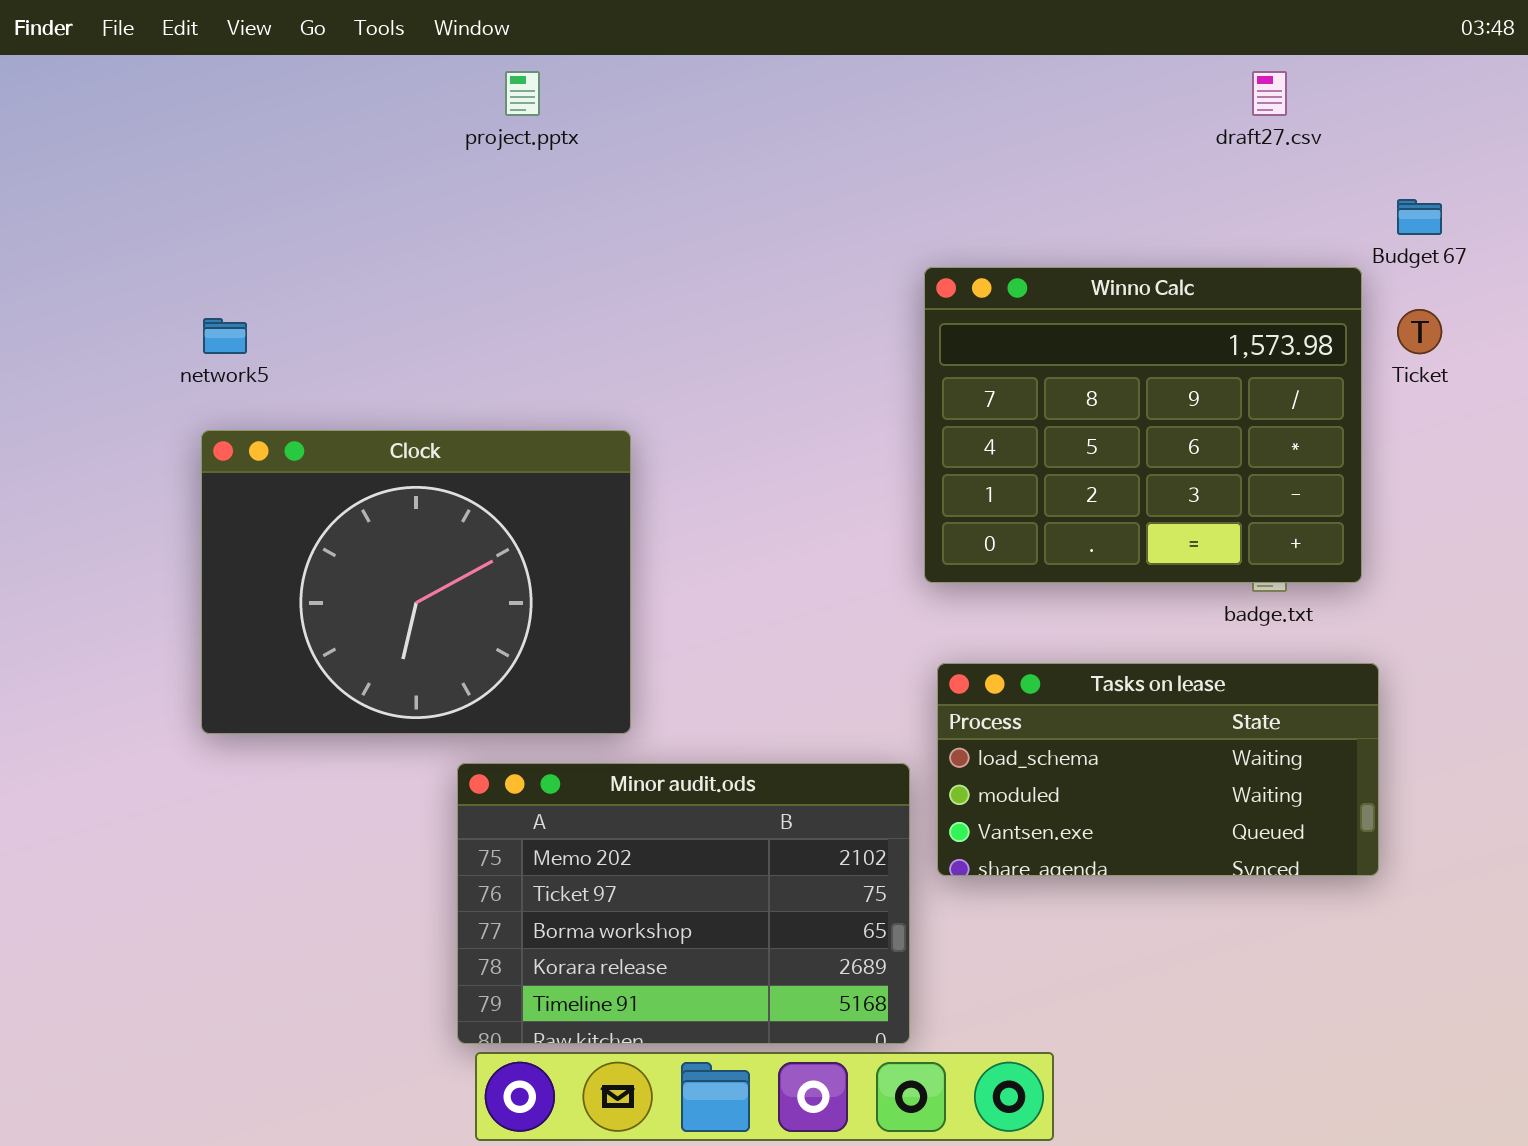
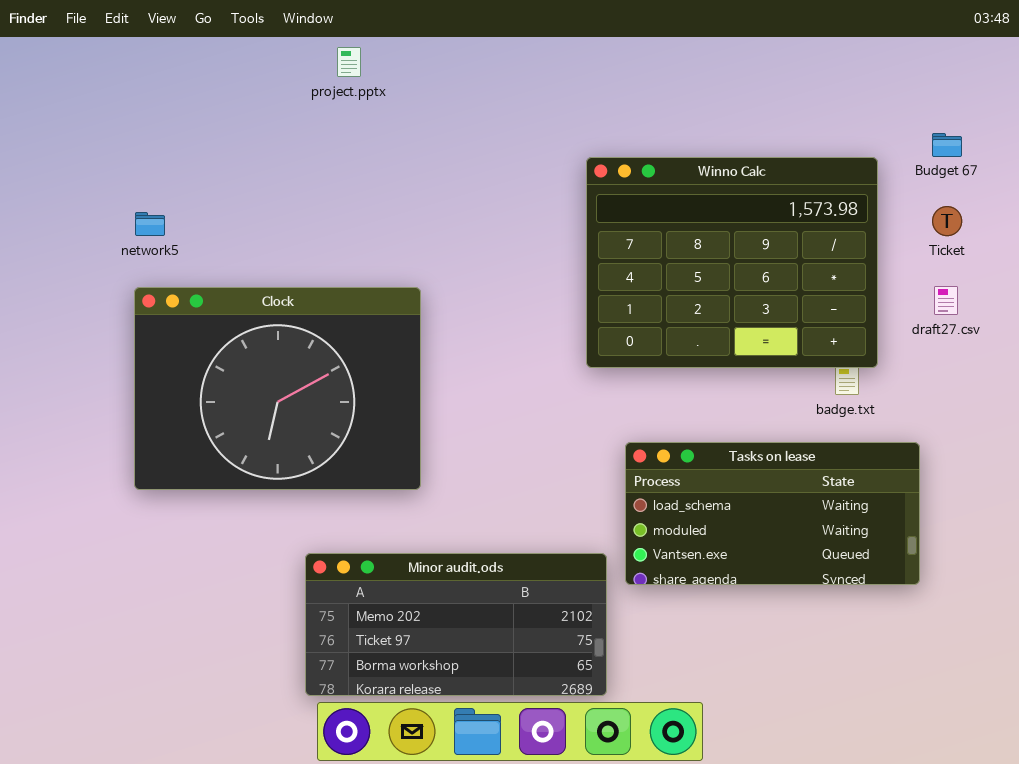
draft27.csv: [1252,71,1287,116] -> [934,286,958,315], moved
Winno Calc: [924,267,1362,583] -> [586,157,878,368], moved
Minor audit.ods: [457,763,910,1044] -> [305,553,607,696], resized

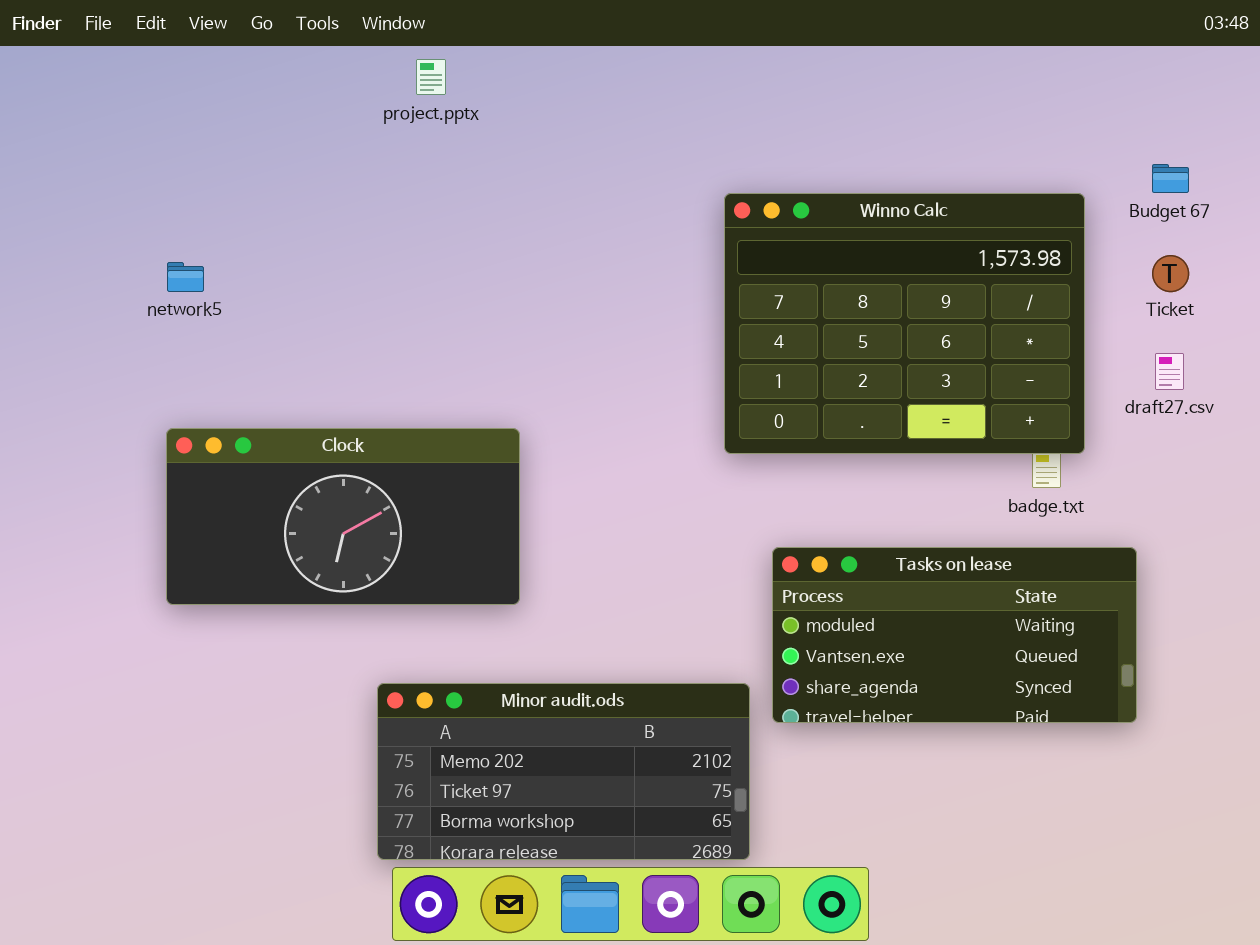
Clock: [134,287,421,490] -> [166,428,520,605], resized
Tasks on lease: [625,442,920,585] -> [772,547,1137,723], scrolled down 1 row

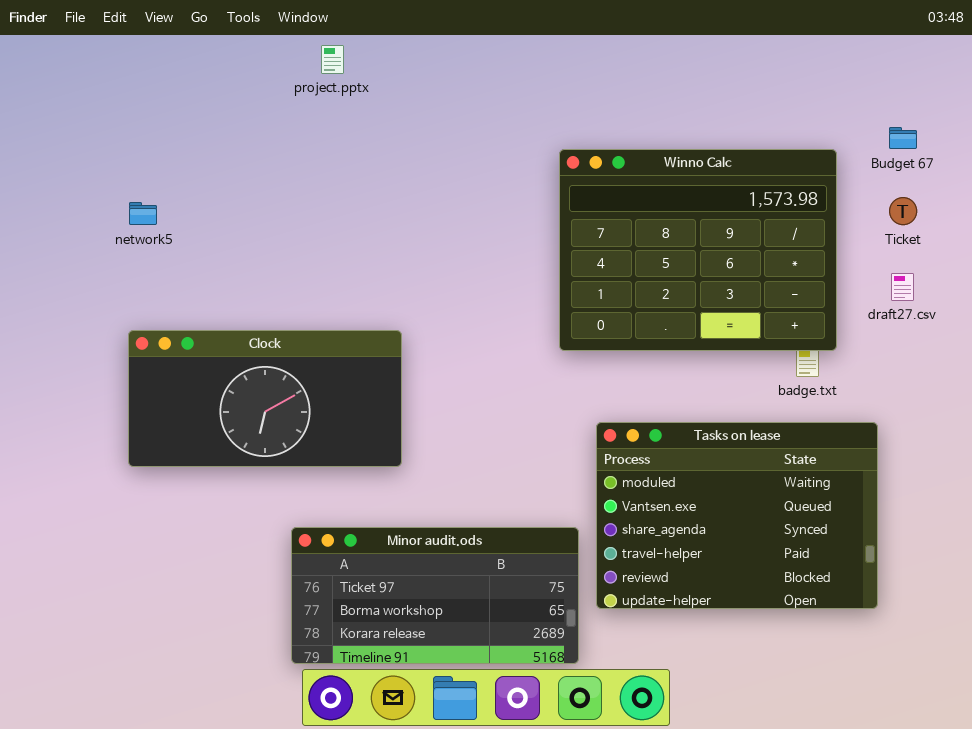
Tasks on lease: [772,547,1137,723] -> [596,422,878,609], resized
Minor audit.ods: [377,683,750,860] -> [291,527,579,664], scrolled down 1 row

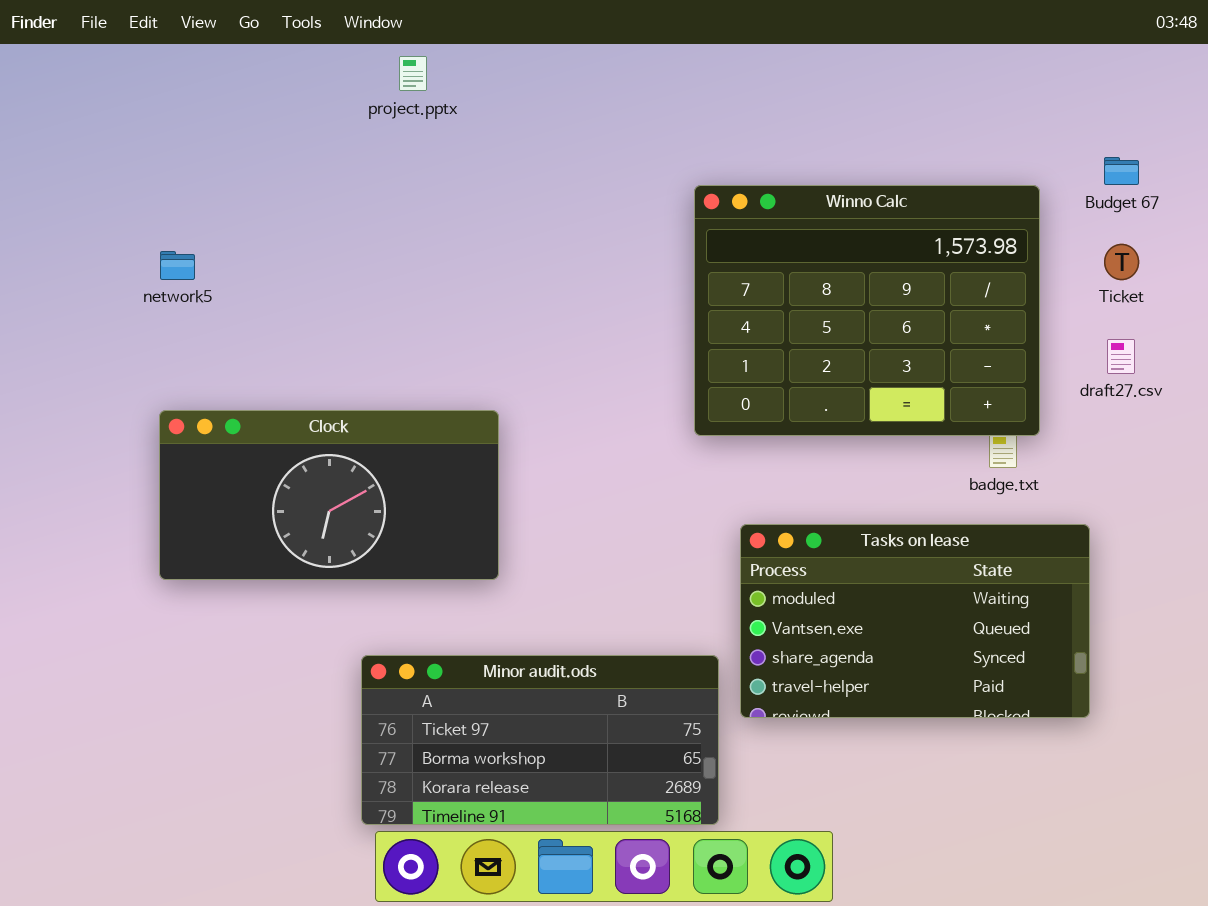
Tasks on lease: [596,422,878,609] -> [740,524,1090,718], resized

